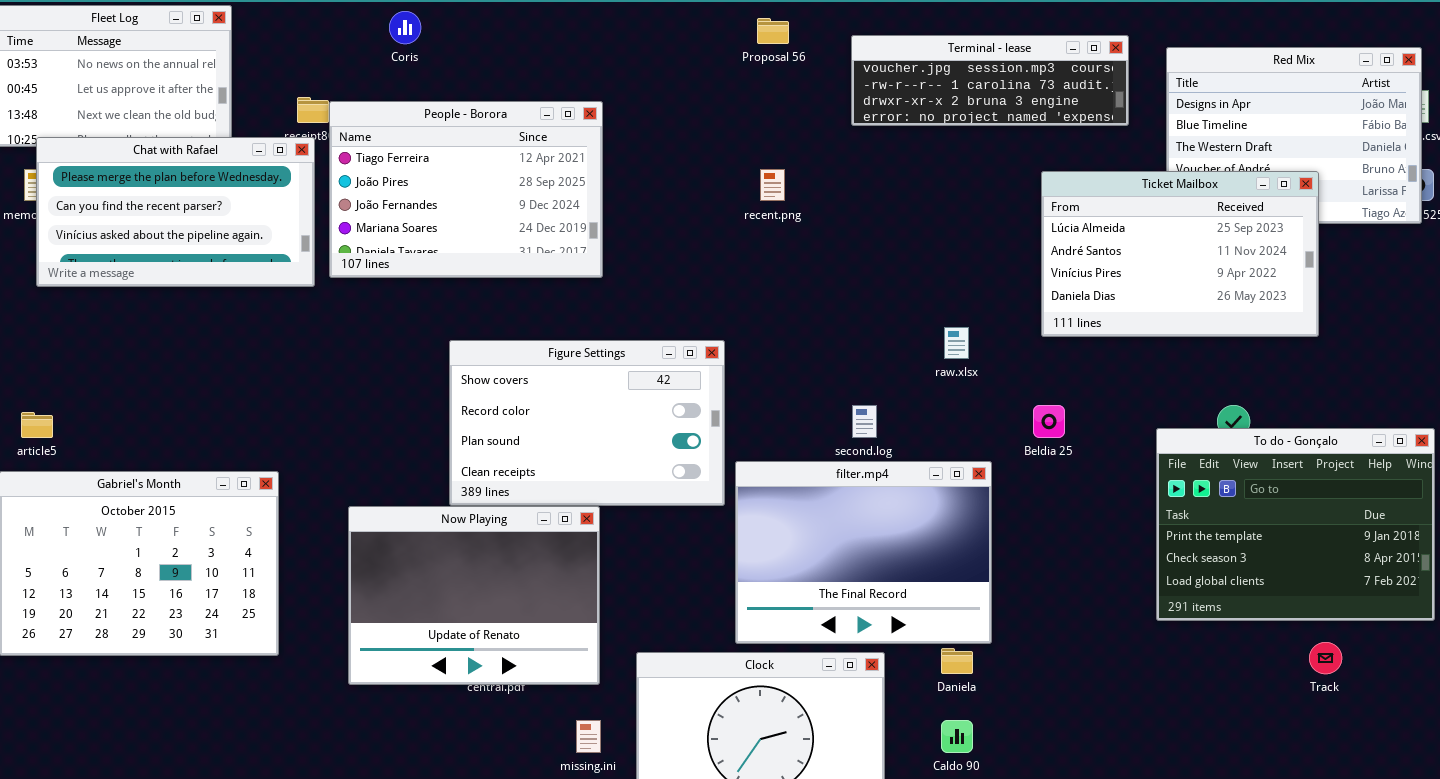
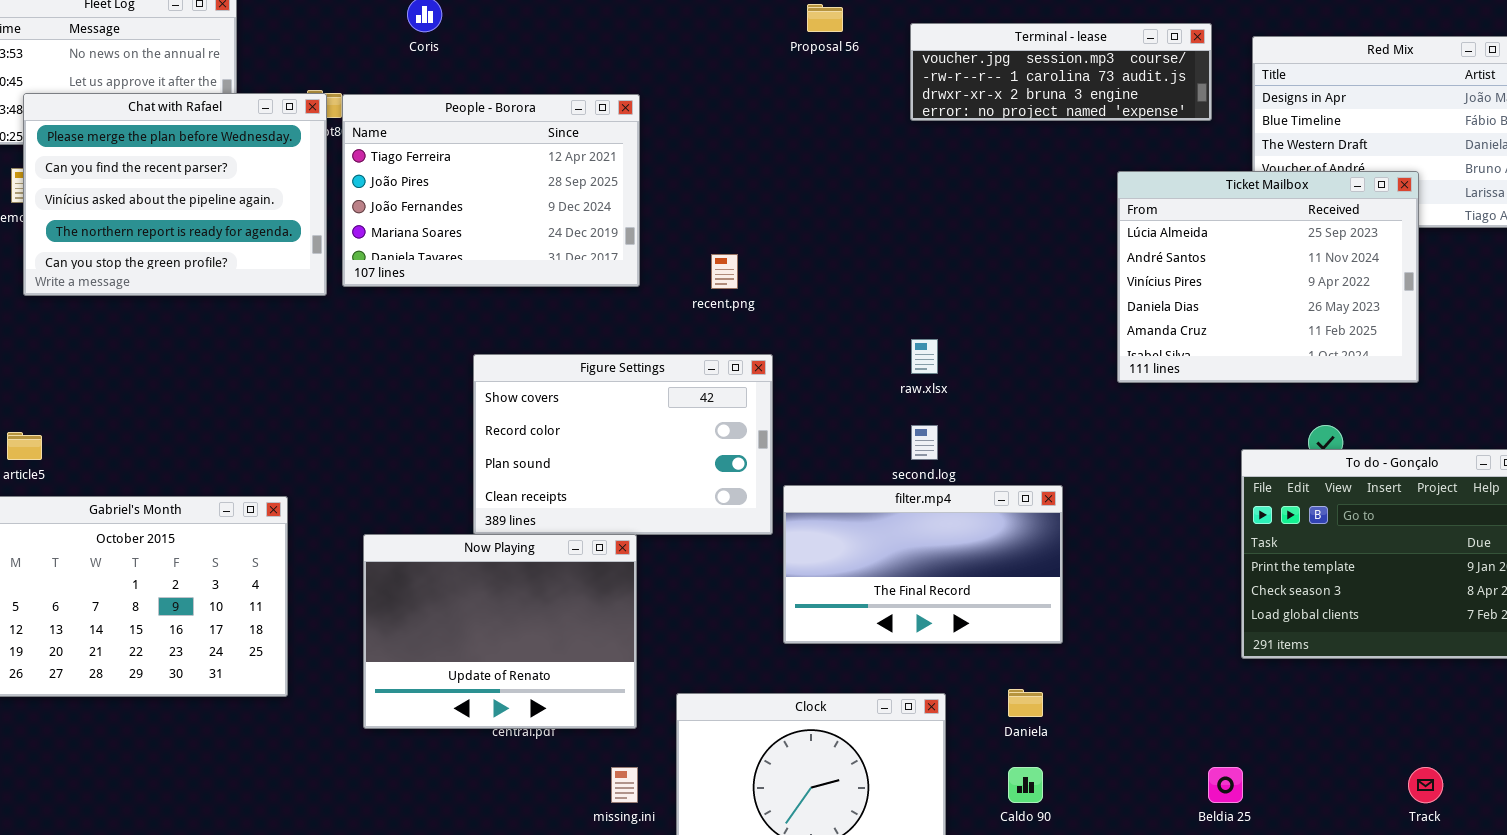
Chat with Rafael: [36,137,315,287] -> [23,93,327,296], resized
recent.png: [760,169,785,201] -> [711,254,738,289], moved
Ticket Mailbox: [1041,171,1319,337] -> [1117,171,1419,383], resized
raw.xlsx: [944,327,969,359] -> [911,339,938,374], moved
Beldia 25: [1033,405,1065,438] -> [1208,767,1243,803], moved
filter.mp4: [735,461,992,644] -> [783,485,1063,644], resized
Track: [1309,642,1342,674] -> [1408,767,1443,803], moved

